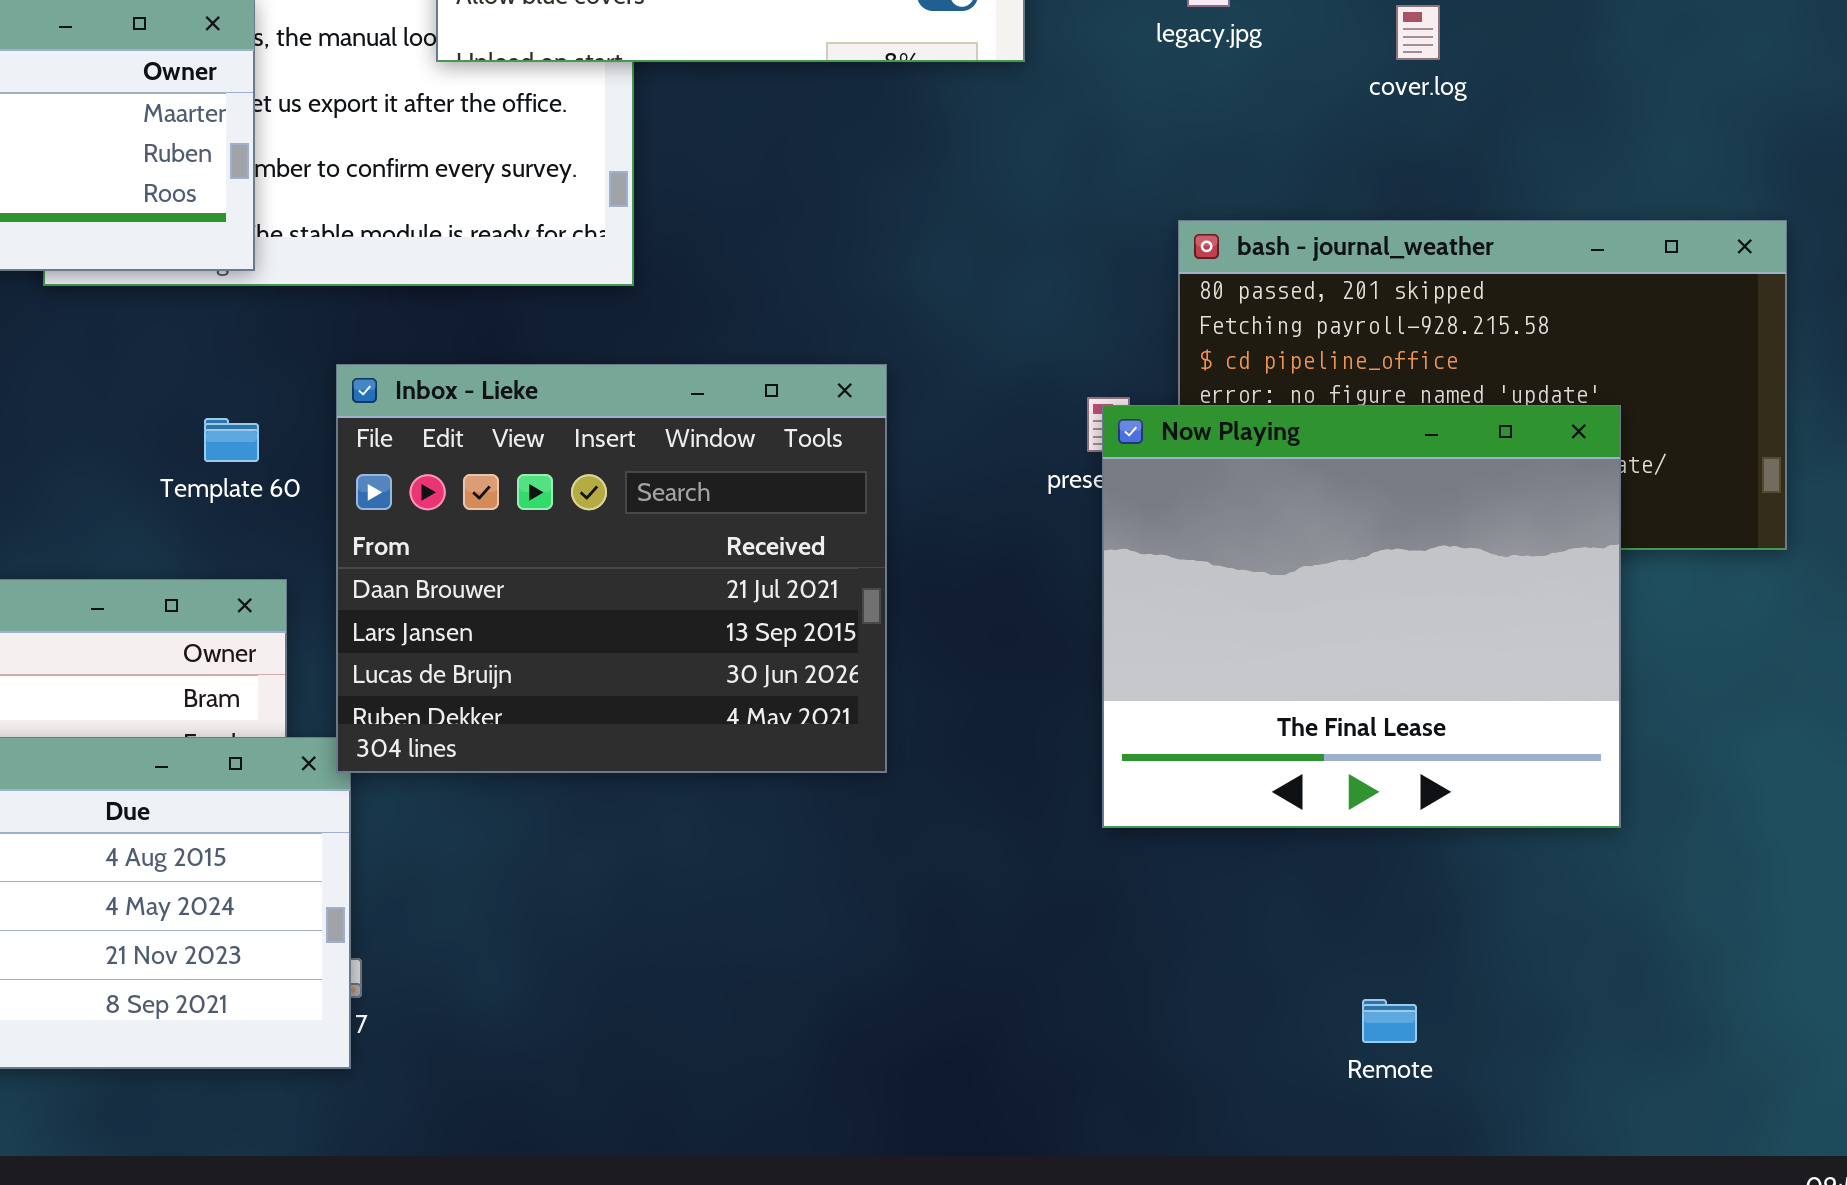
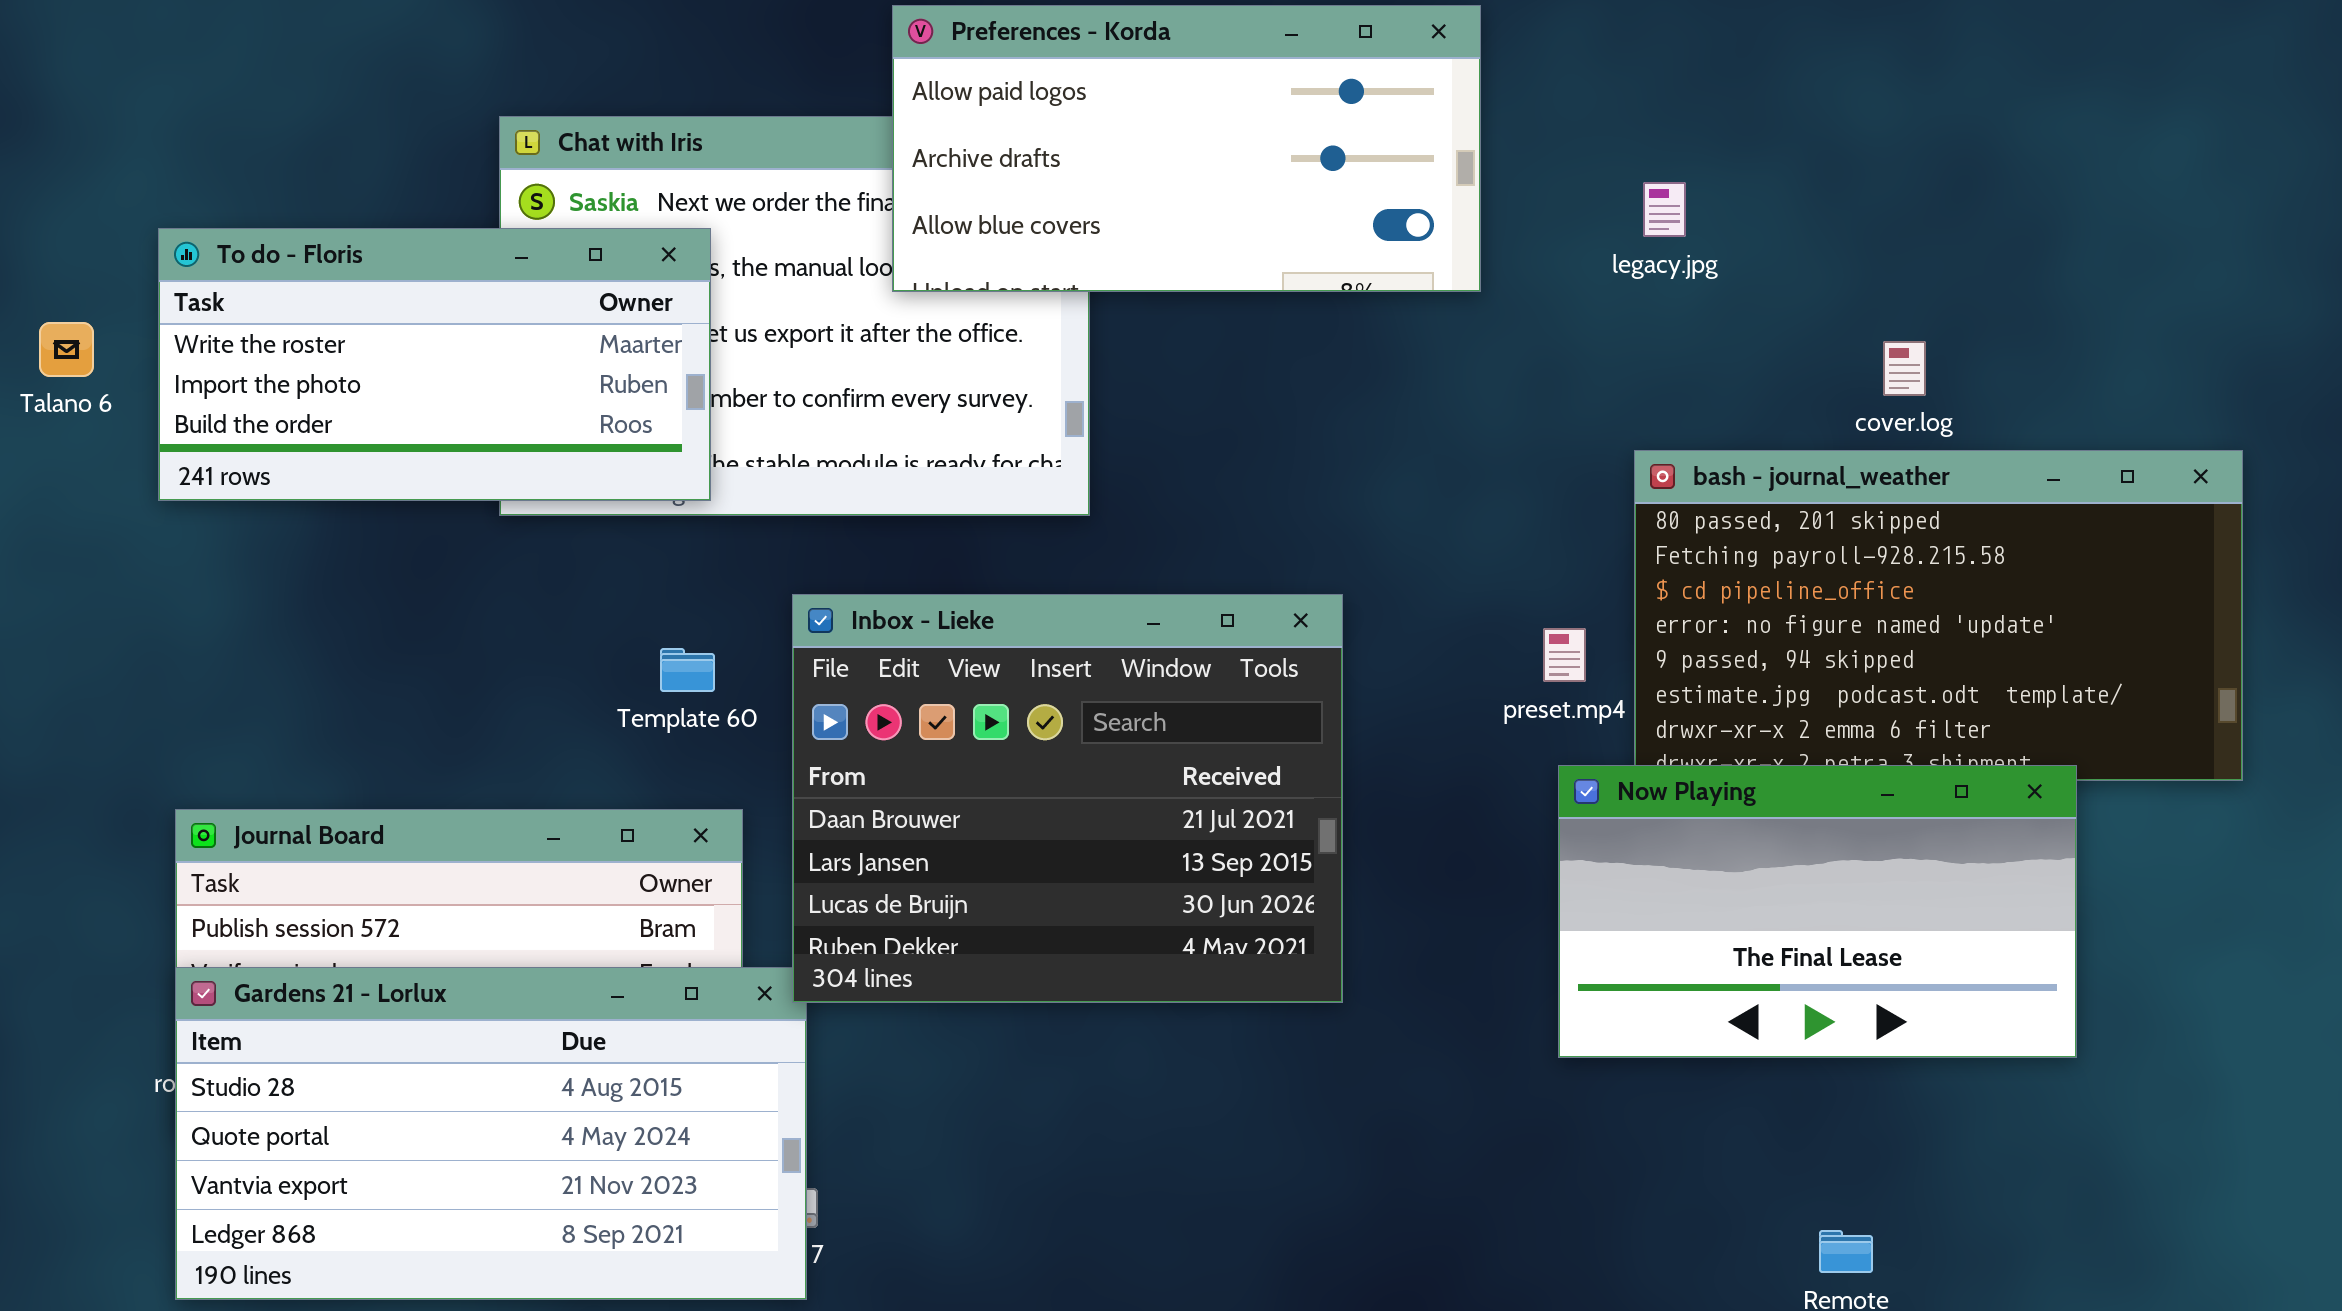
cover.log: [1396,5,1440,60] -> [1883,341,1926,396], moved
Now Playing: [1102,405,1621,828] -> [1558,765,2077,1058], resized

